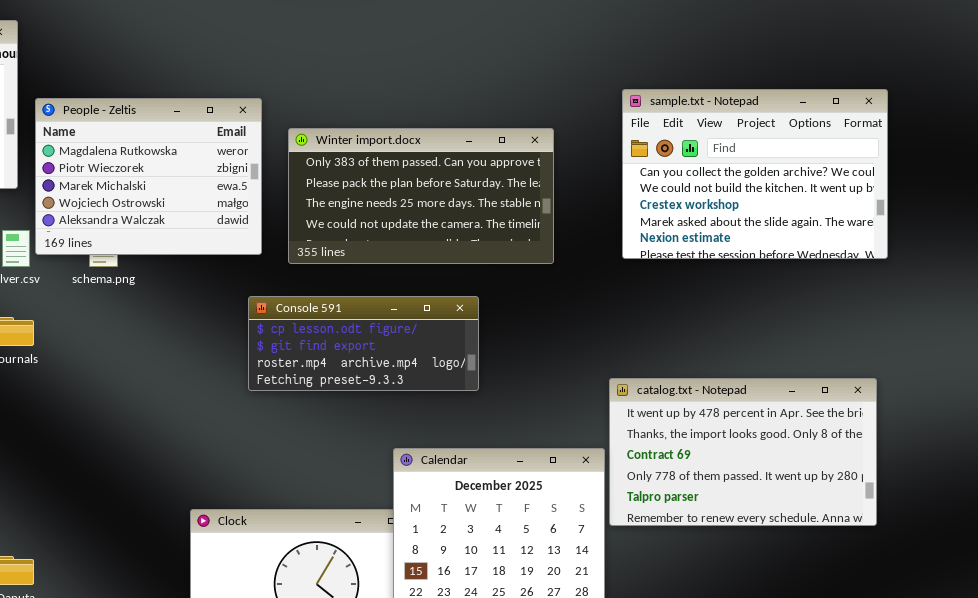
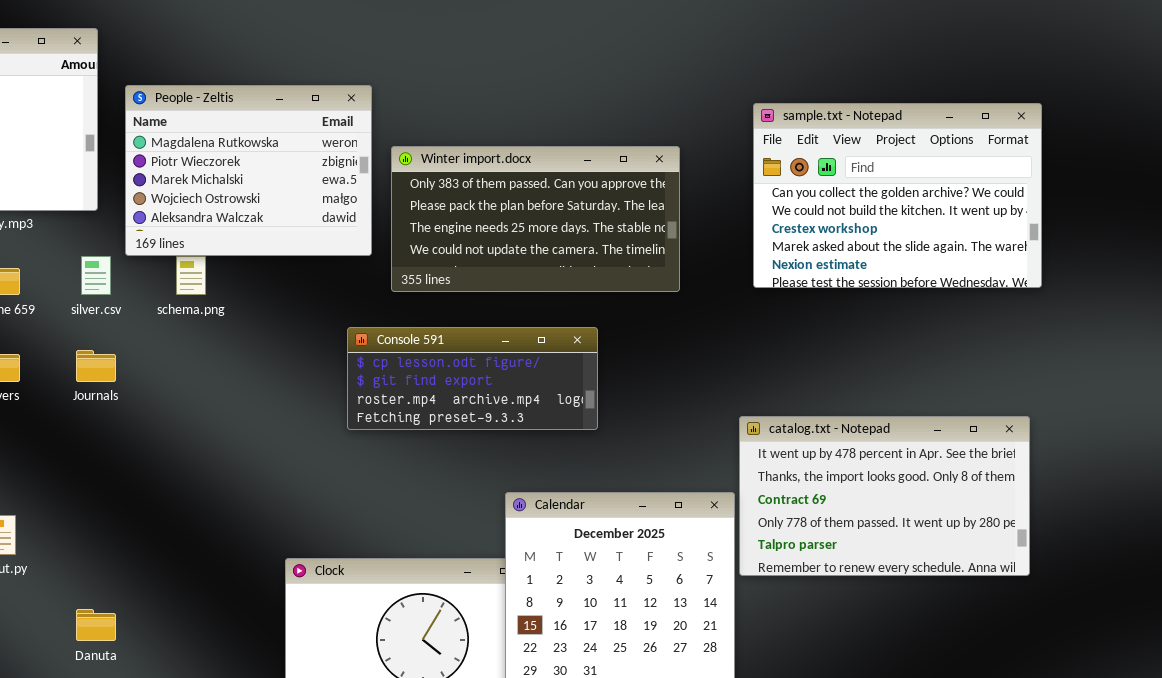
People - Zeltis: [35,98,262,255] -> [125,85,372,256], moved

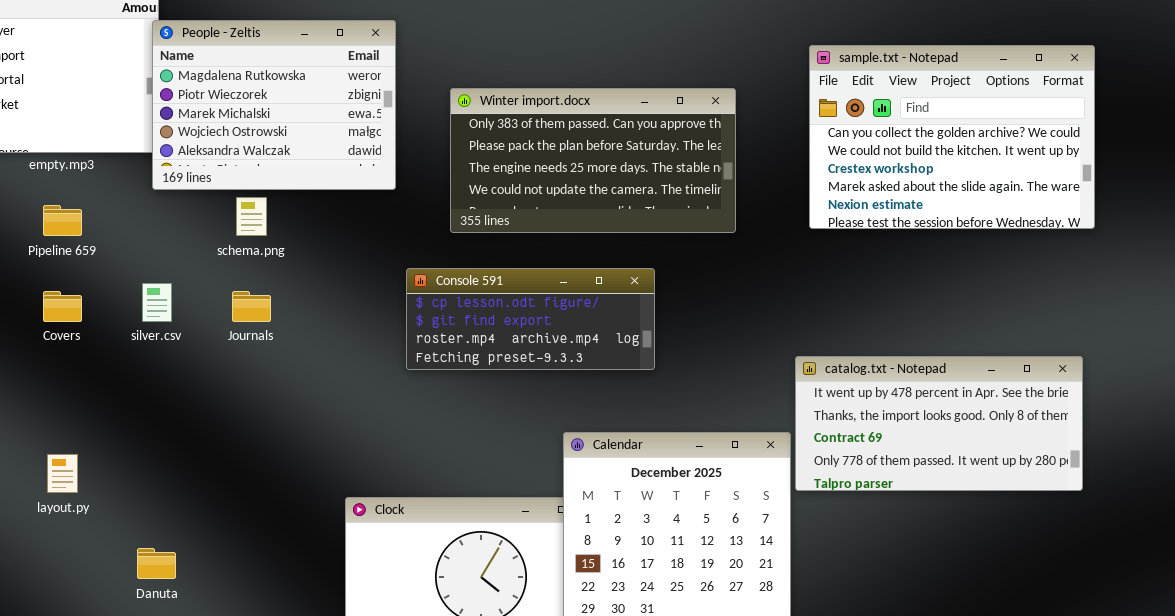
People - Zeltis: [125,85,372,256] -> [152,20,396,190], moved
silver.csv: [81,256,111,295] -> [142,283,172,322], moved
Journals: [76,350,116,382] -> [232,291,271,322], moved
catalog.txt - Notepad: [739,416,1030,576] -> [795,356,1083,491], resized

